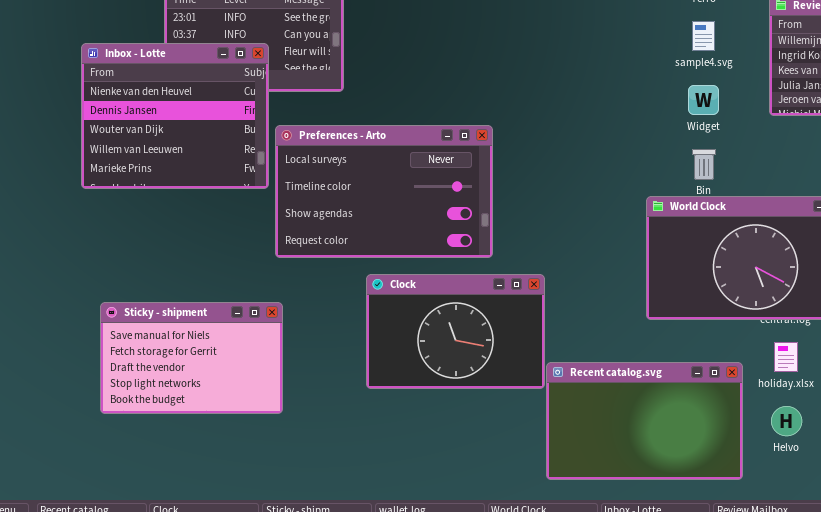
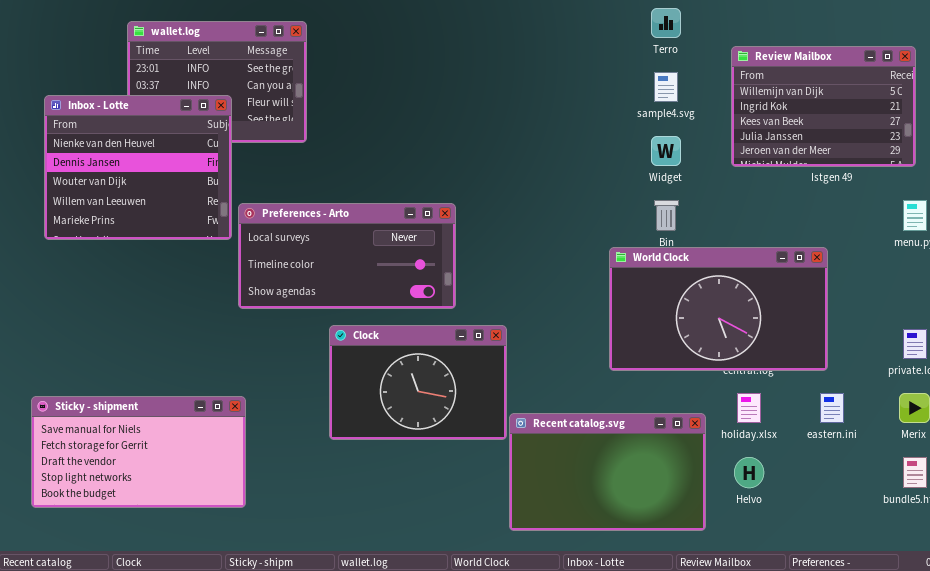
Preferences - Arto: [275,125,493,258] -> [238,203,456,309], resized
Sticky - shipment: [100,302,283,414] -> [31,396,246,508], moved, resized

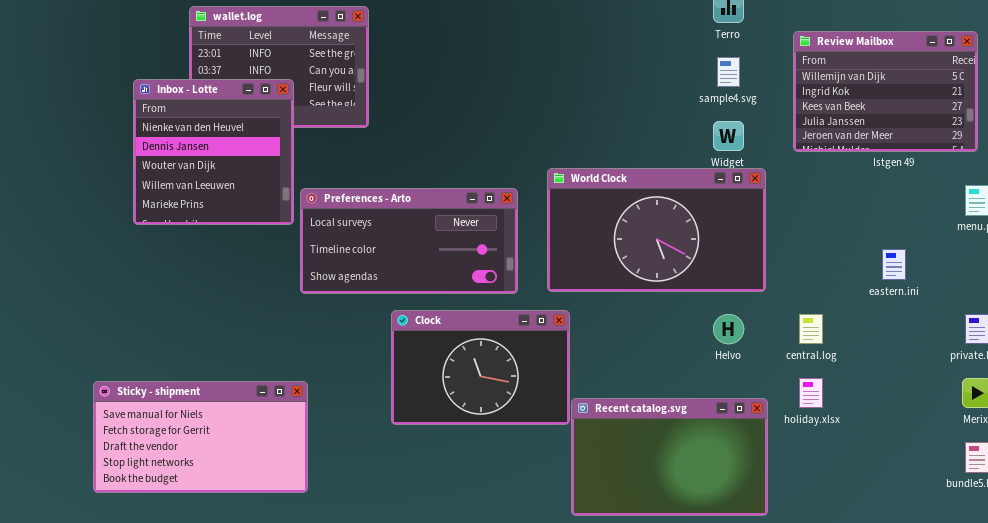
Inbox - Lotte: [44,95,232,240] -> [133,79,294,225], resized
World Clock: [609,247,828,371] -> [547,168,766,292], moved
eastern.ini: [820,393,844,423] -> [882,249,906,280], moved
Helvo: [734,457,764,488] -> [713,314,744,344], moved

